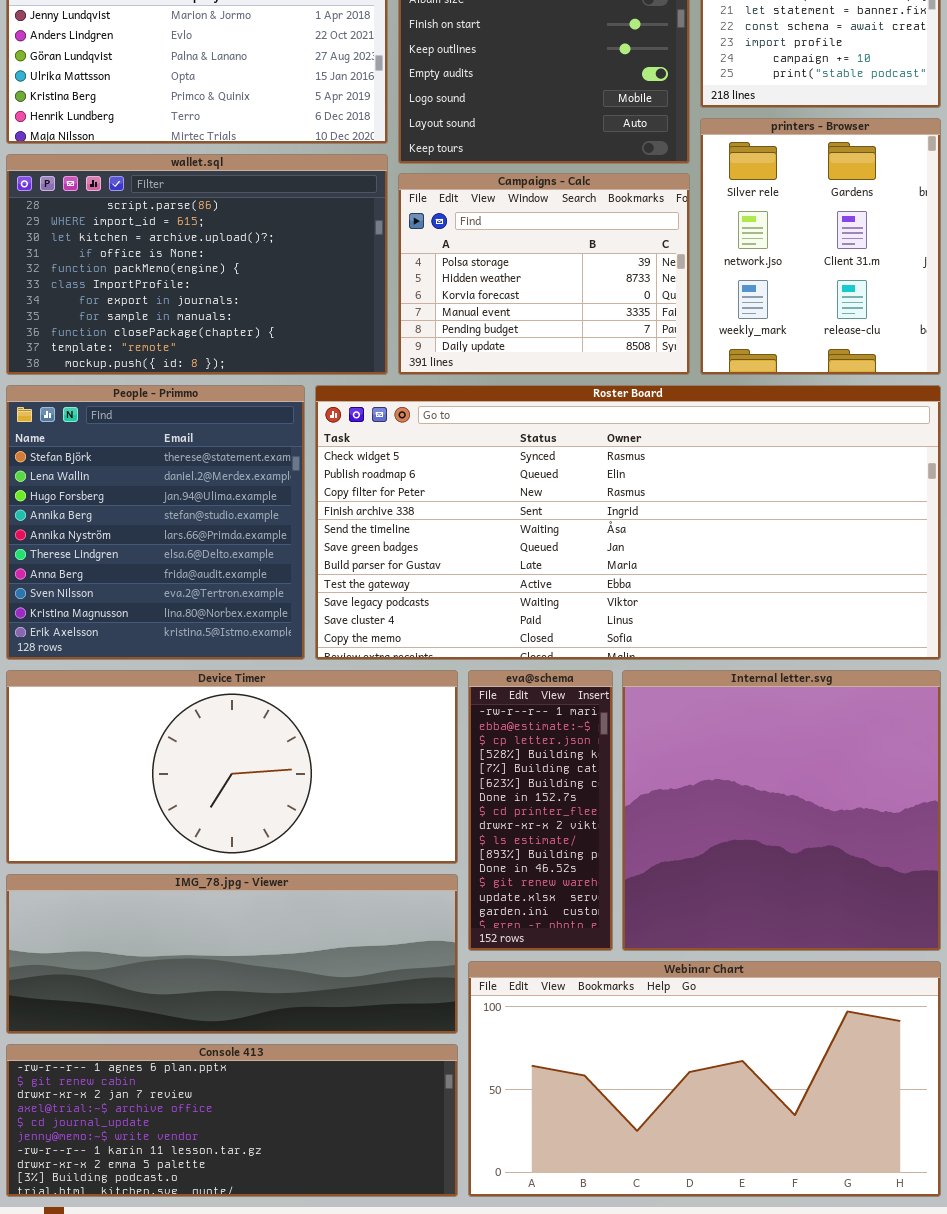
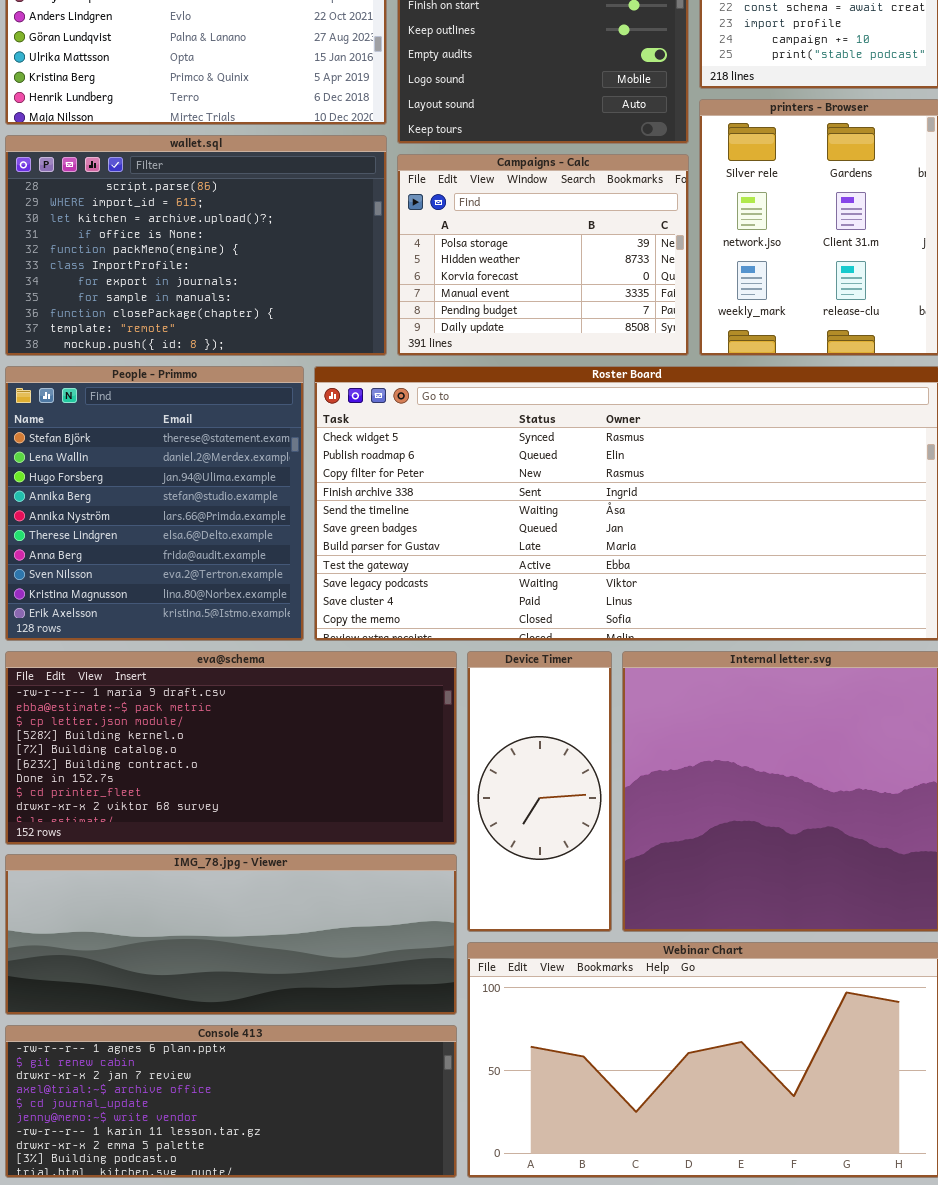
Device Timer: [6,670,458,864] -> [467,651,612,932], moved, resized
eva@schema: [468,670,613,951] -> [5,651,457,845], moved, resized

